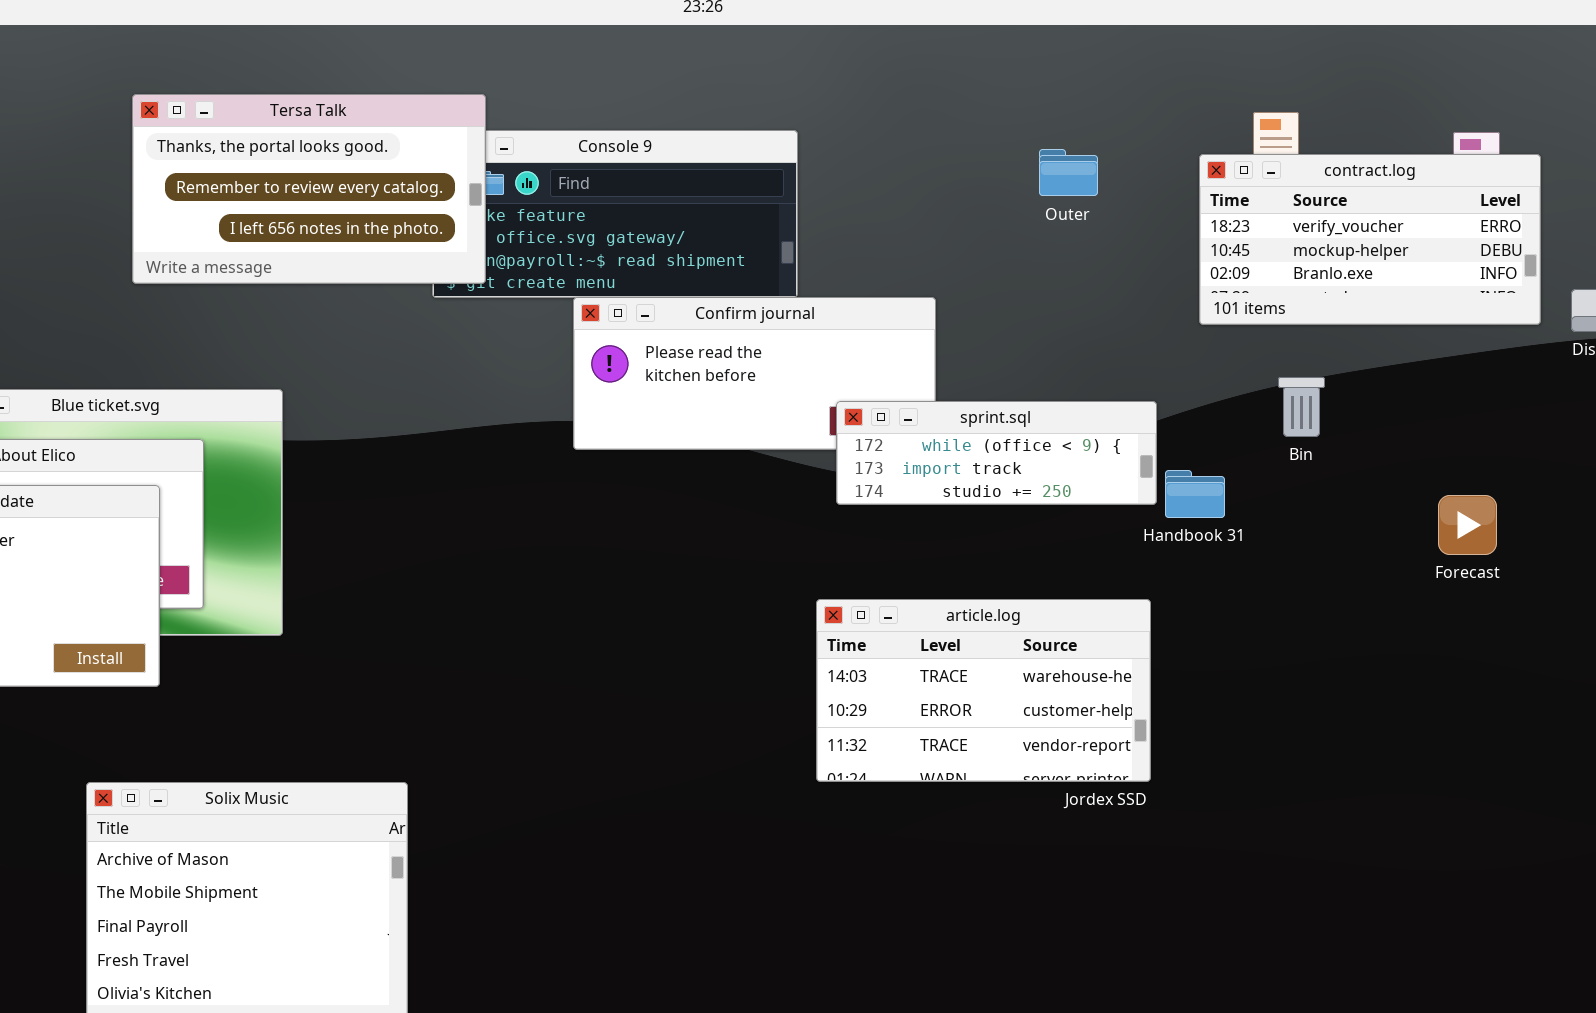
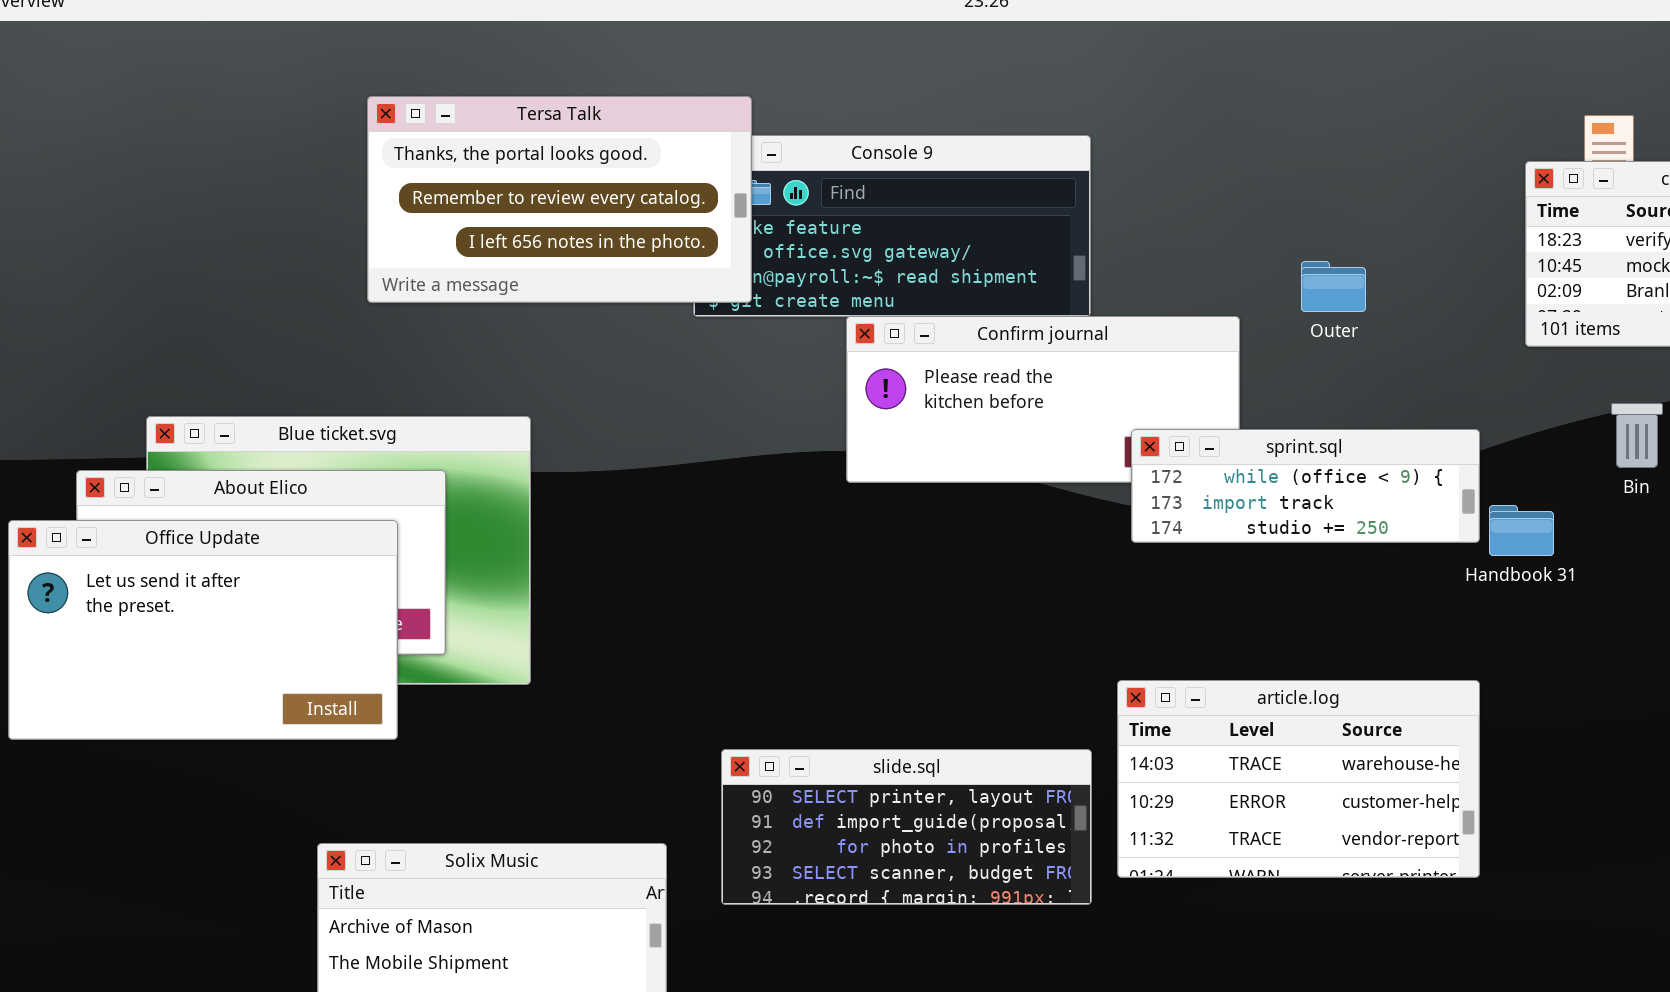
Outer: [1039,149,1098,196] -> [1301,261,1366,312], moved
article.log: [816,599,1151,782] -> [1117,680,1480,878], moved
slide.sql: none -> [721,749,1092,905], opened

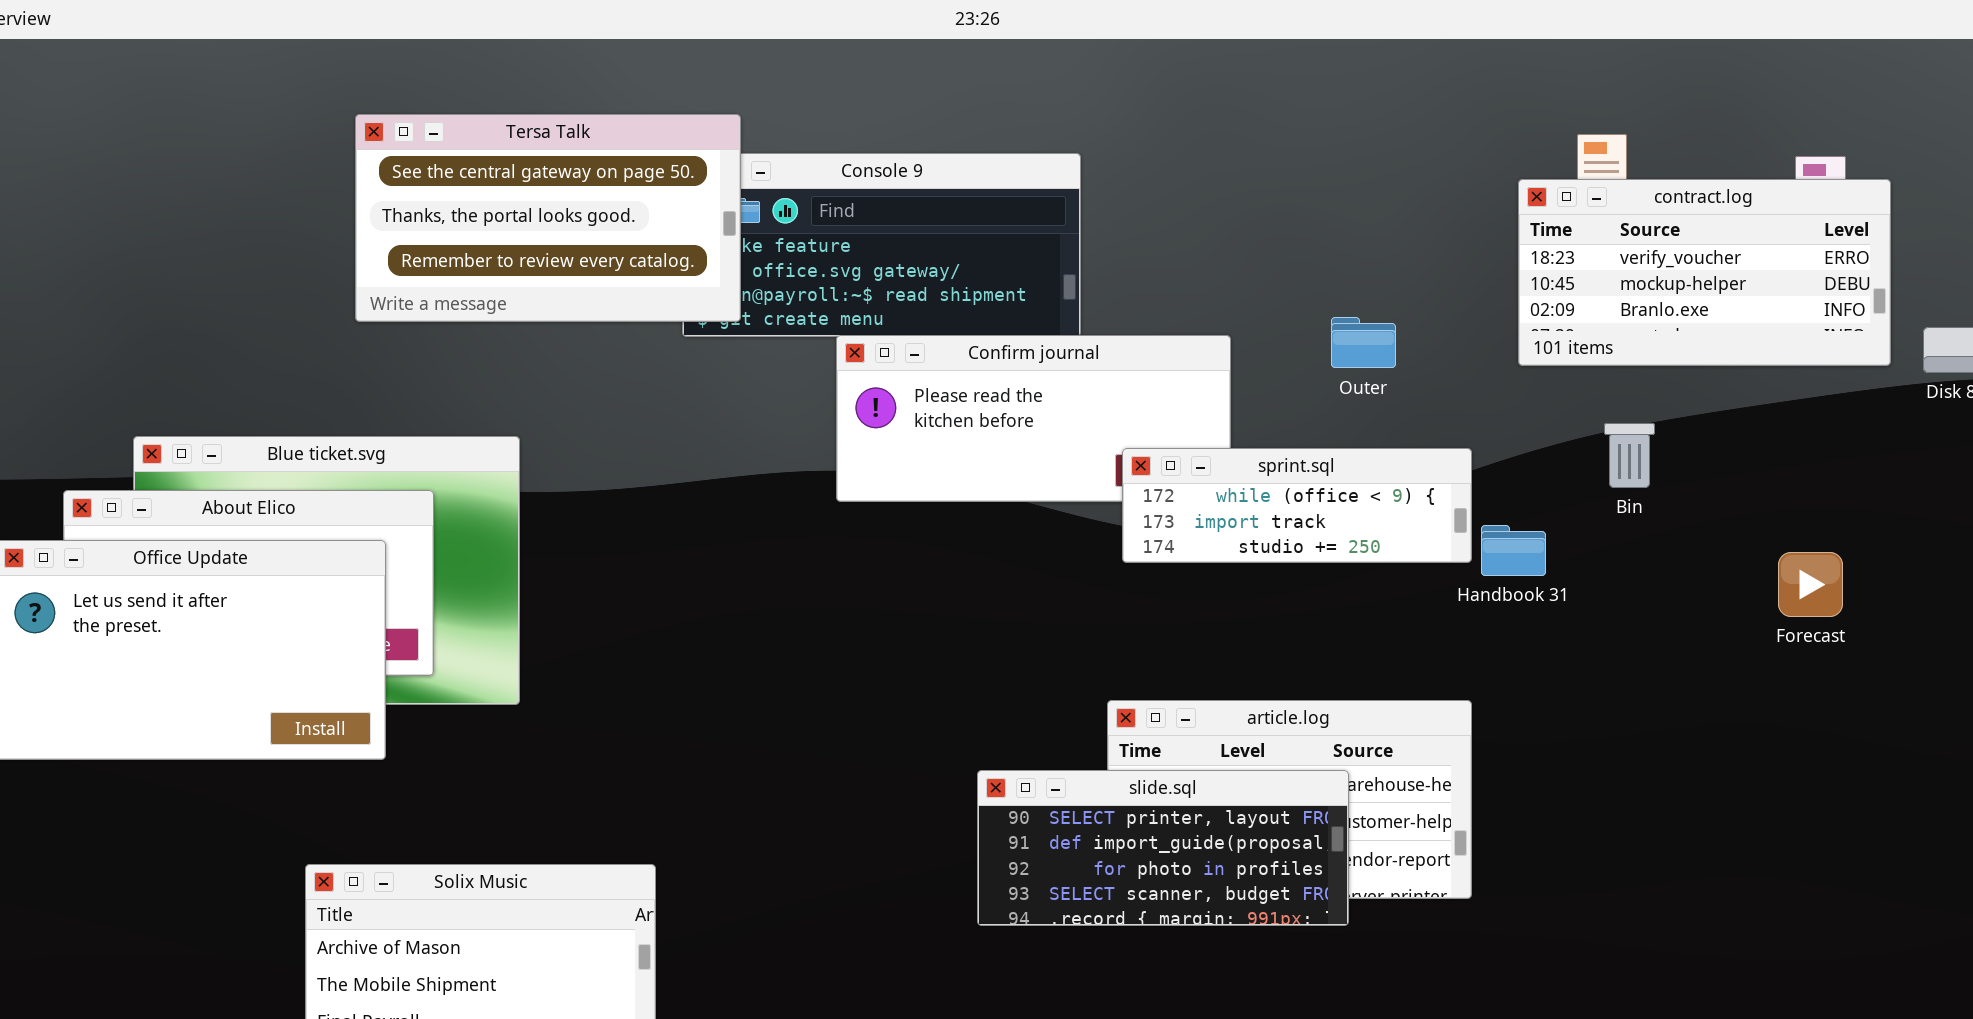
Tersa Talk: [367,96,752,303] -> [355,114,741,322], scrolled up 1 row
Outer: [1301,261,1366,312] -> [1331,317,1396,368], moved
slide.sql: [721,749,1092,905] -> [977,770,1349,926], moved

